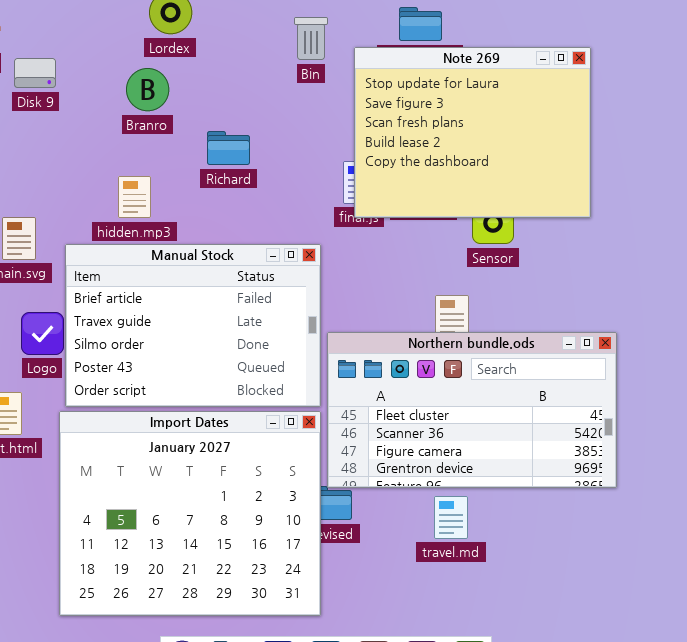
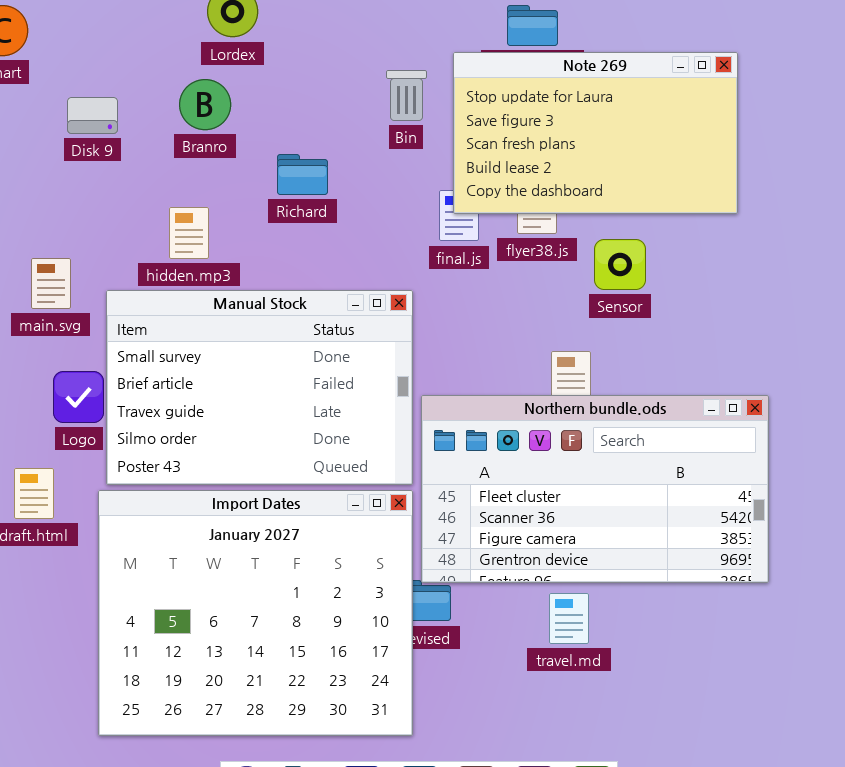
Bin: [294,17,328,60] -> [386,70,427,121], moved
Note 269: [354,47,591,218] -> [453,52,738,214], resized
Disk 9: [14,58,56,88] -> [67,97,118,134], moved
Manual Stock: [65,244,321,407] -> [106,290,413,485], scrolled up 1 row

